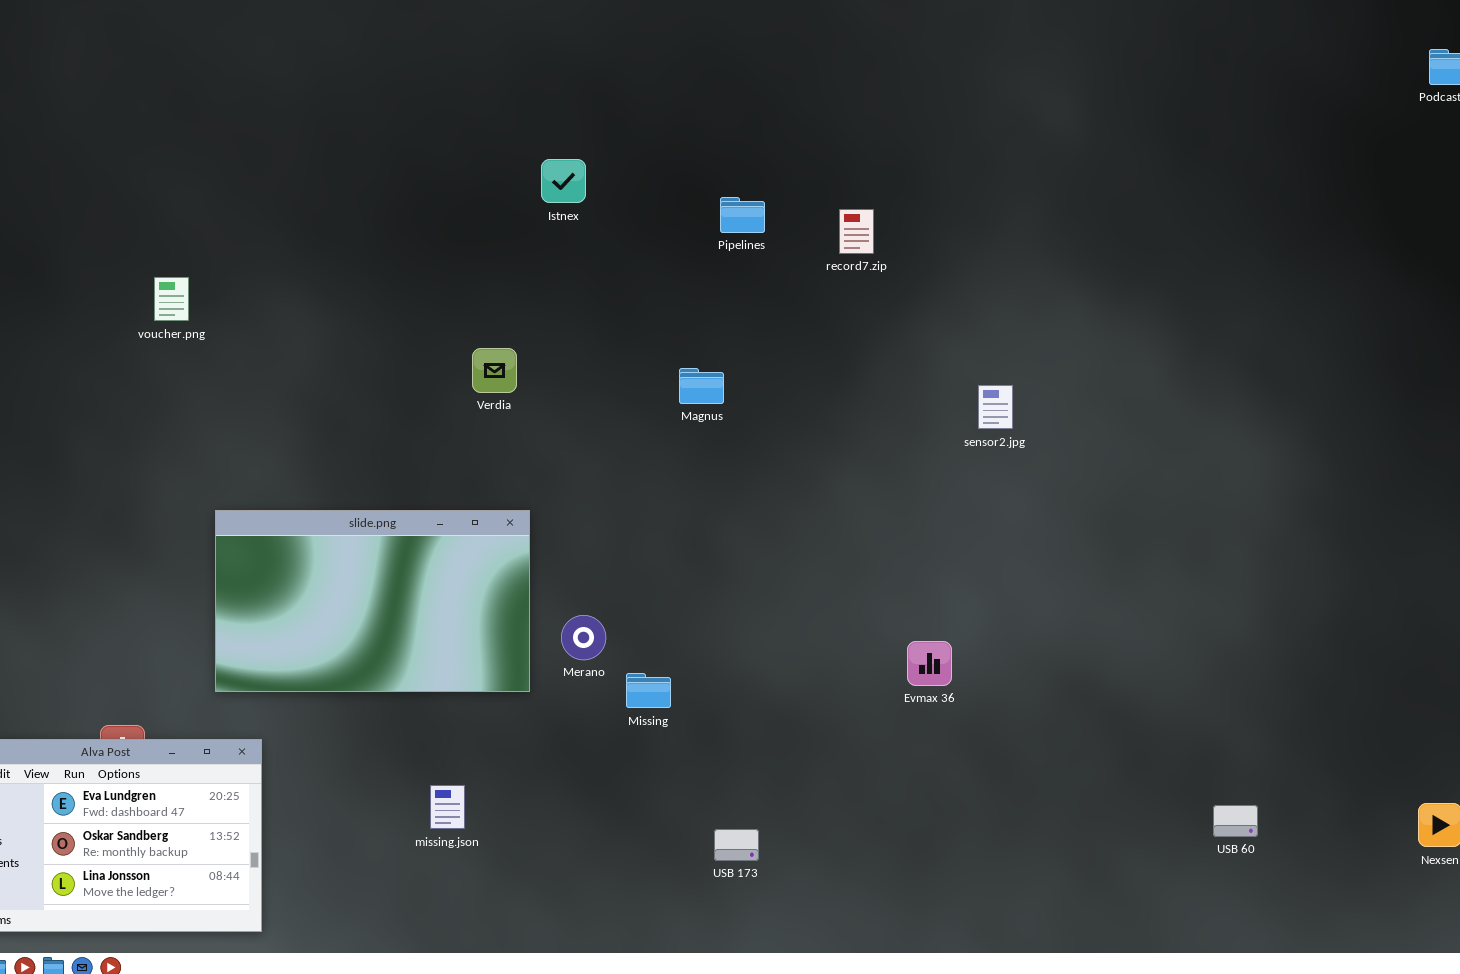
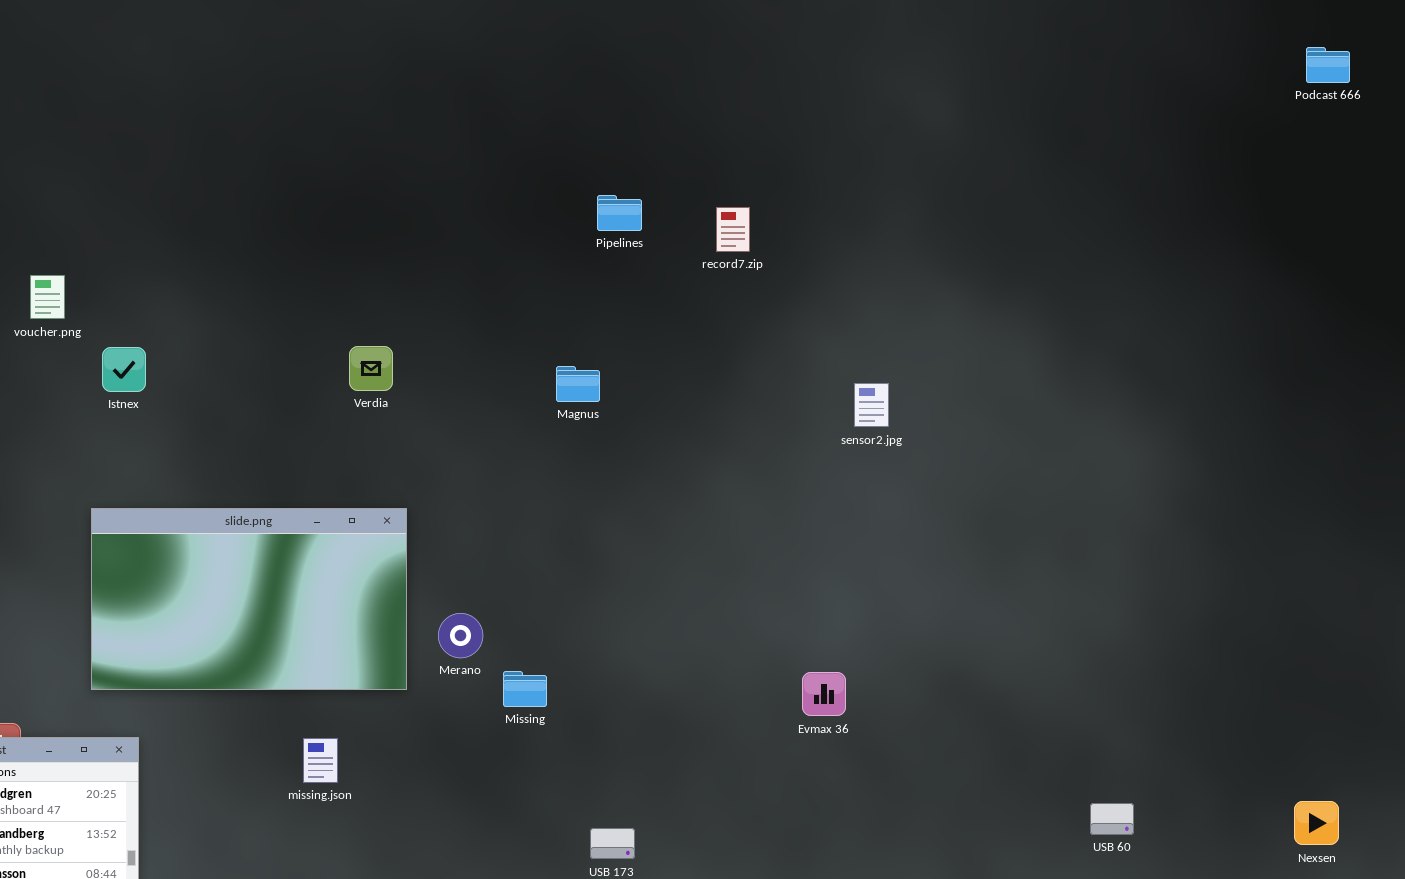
Istnex: [541,159,586,203] -> [102,347,146,392], moved
Evmax 36: [907,641,952,686] -> [802,672,846,716], moved
missing.json: [430,785,465,829] -> [303,738,338,783], moved

